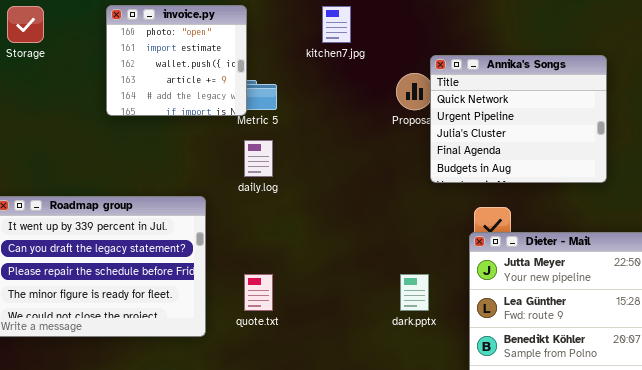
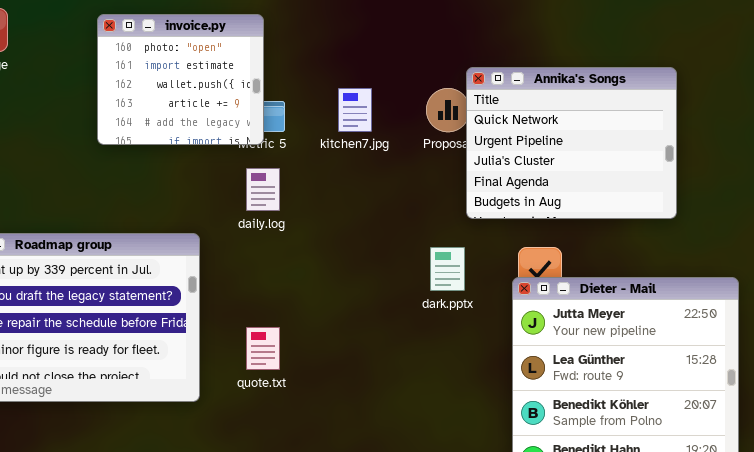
invoice.py: [106,5,247,116] -> [97,14,264,145], moved
kitchen7.jpg: [322,6,351,43] -> [338,88,372,132], moved
dark.pptx: [400,274,429,311] -> [430,247,465,291], moved

